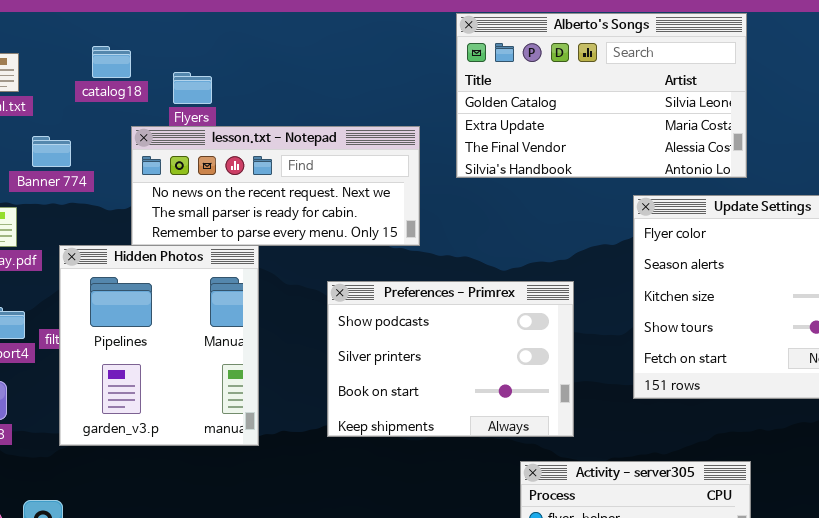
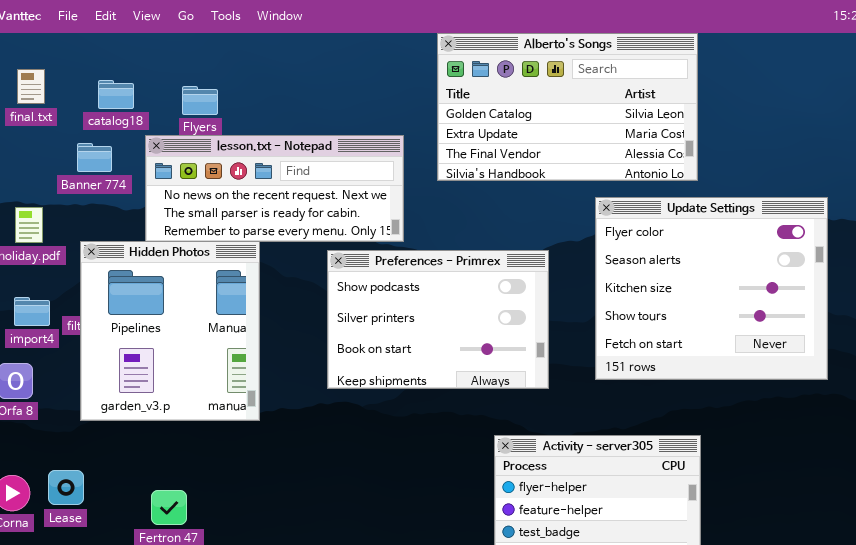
catalog18: [92,46,131,78] -> [98,80,134,109], moved
Banner 774: [32,136,71,167] -> [77,143,112,172], moved
Preferences - Primrex: [327,281,574,437] -> [327,250,549,389], moved

